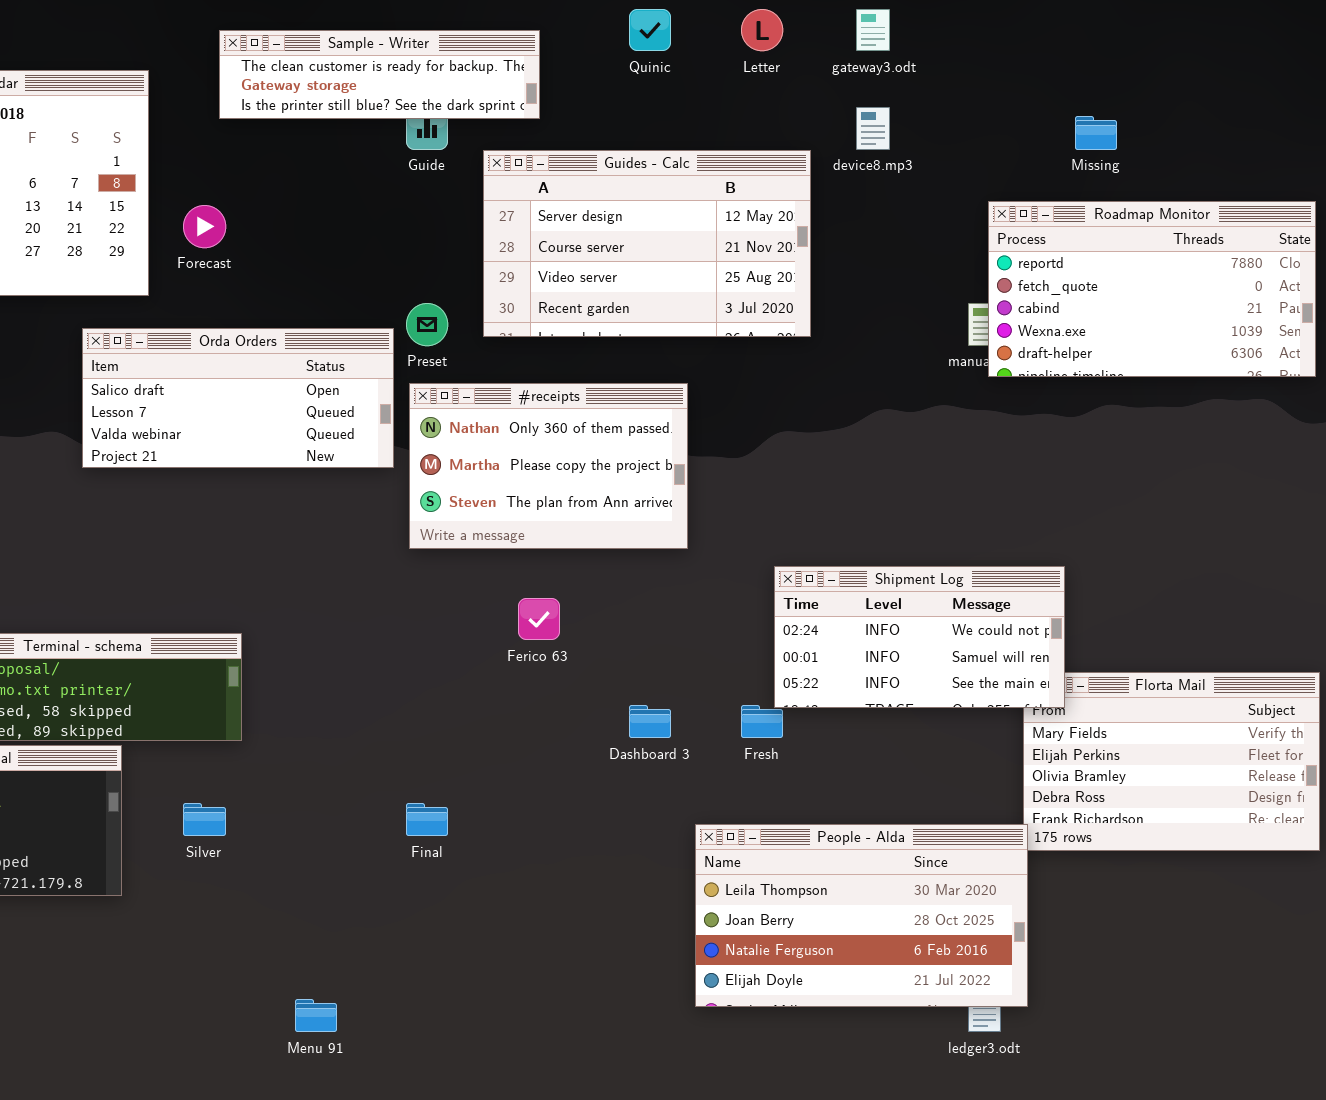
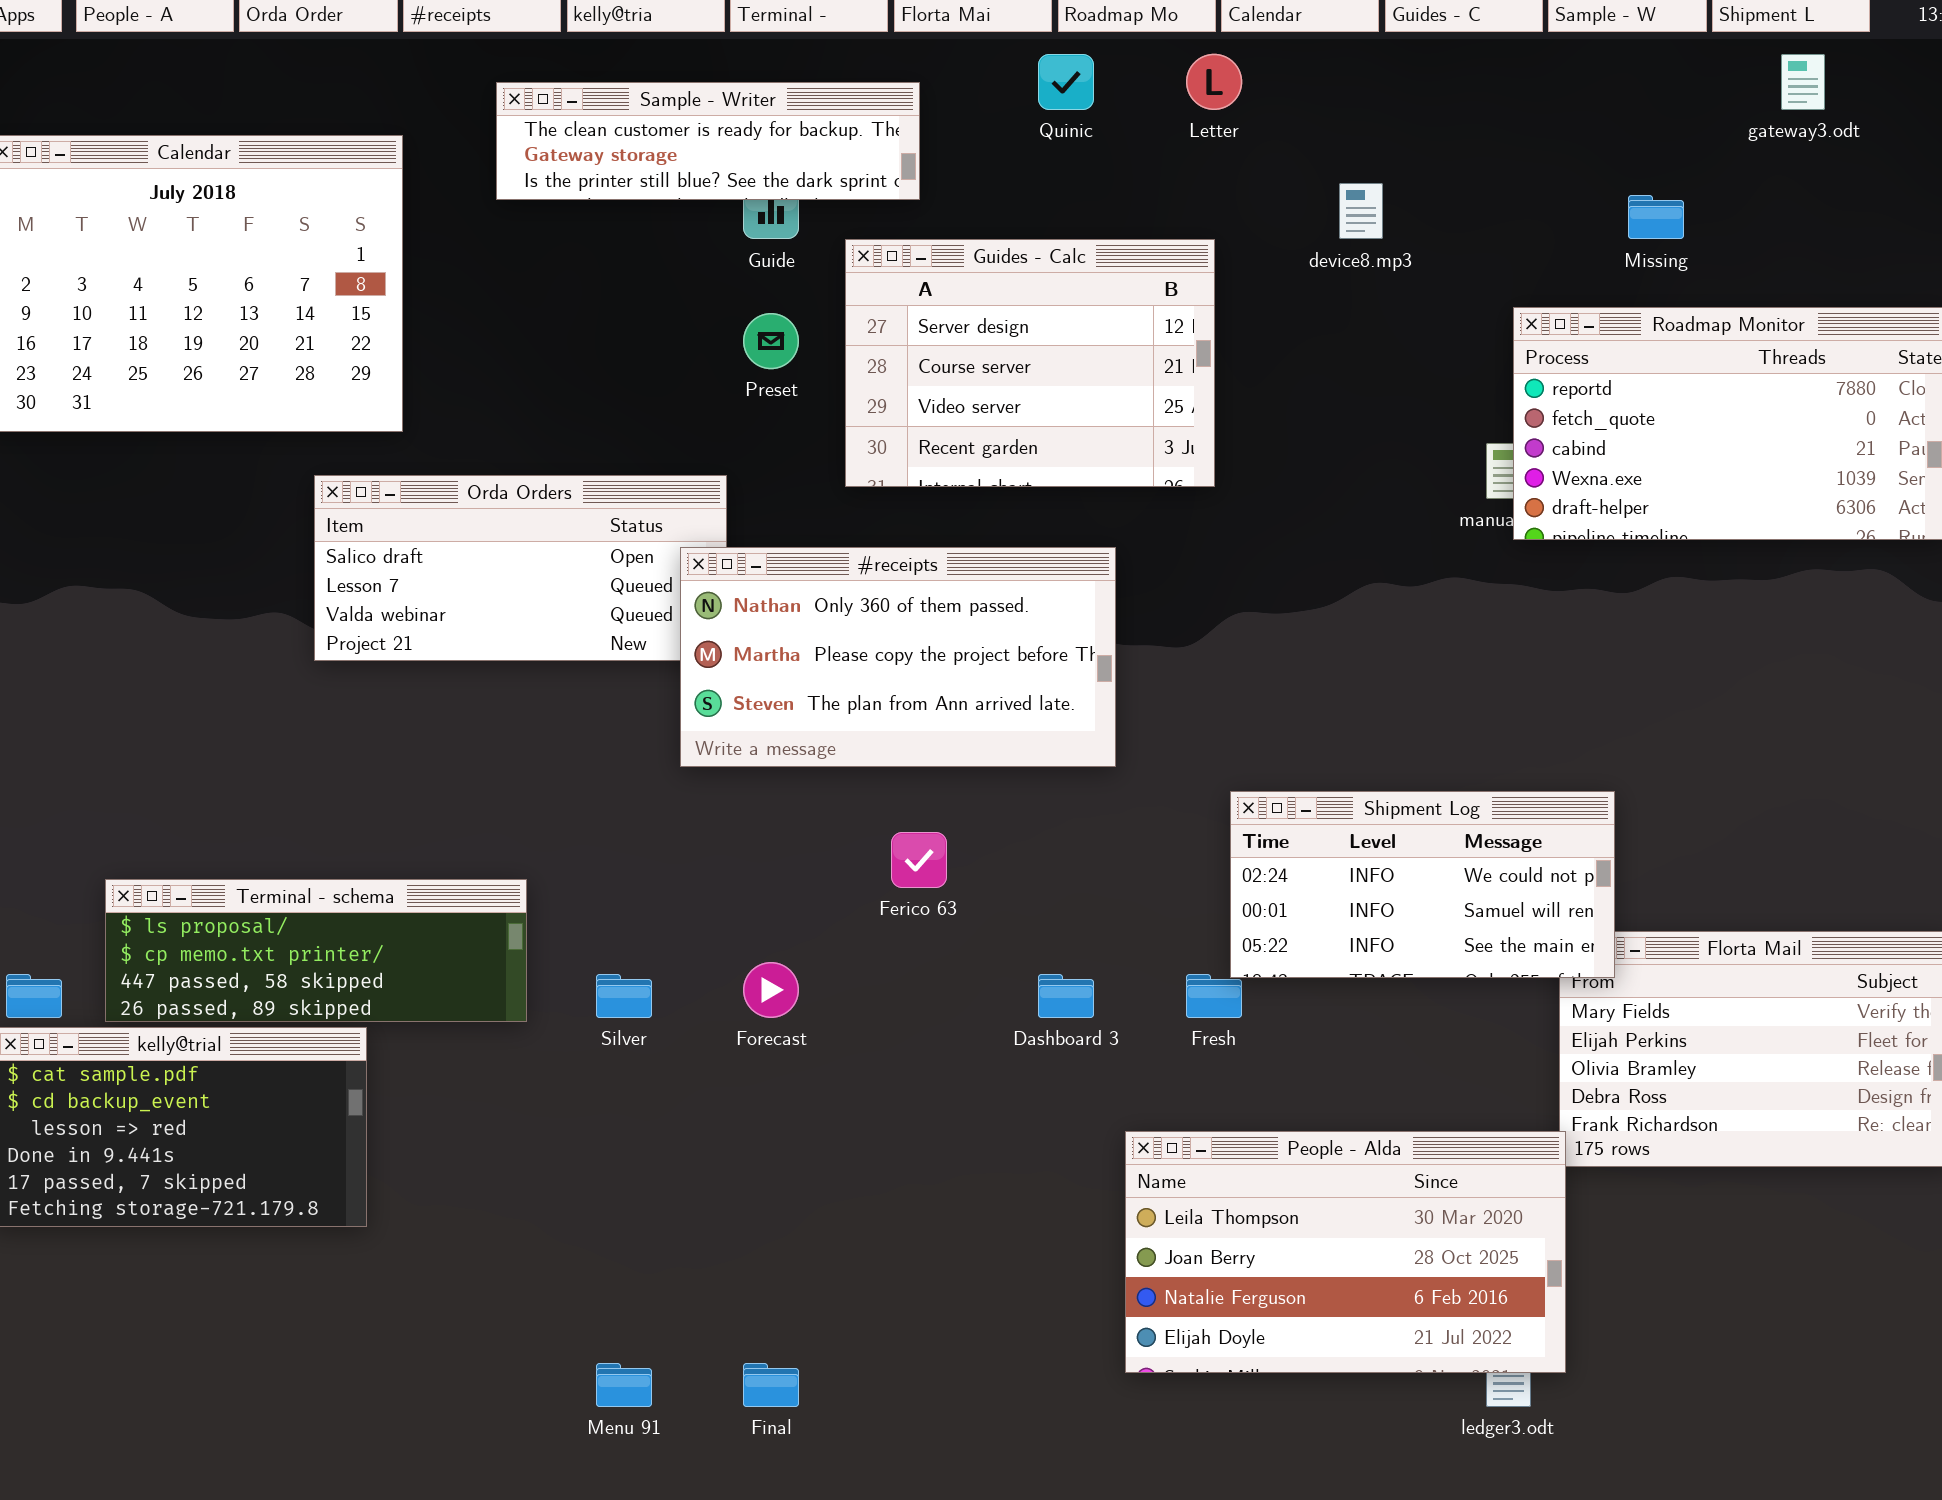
gateway3.odt: [856,9,890,51] -> [1781,54,1825,110], moved
Guides - Calc: [483,150,811,337] -> [845,239,1215,487], resized
Forecast: [183,205,226,248] -> [743,962,799,1018], moved
Preset: [406,303,448,346] -> [743,313,799,369], moved
#receipts: [409,383,688,549] -> [680,547,1116,767], resized
Silver: [183,803,226,836] -> [596,974,652,1018], moved
Final: [406,803,448,836] -> [743,1363,799,1407], moved

